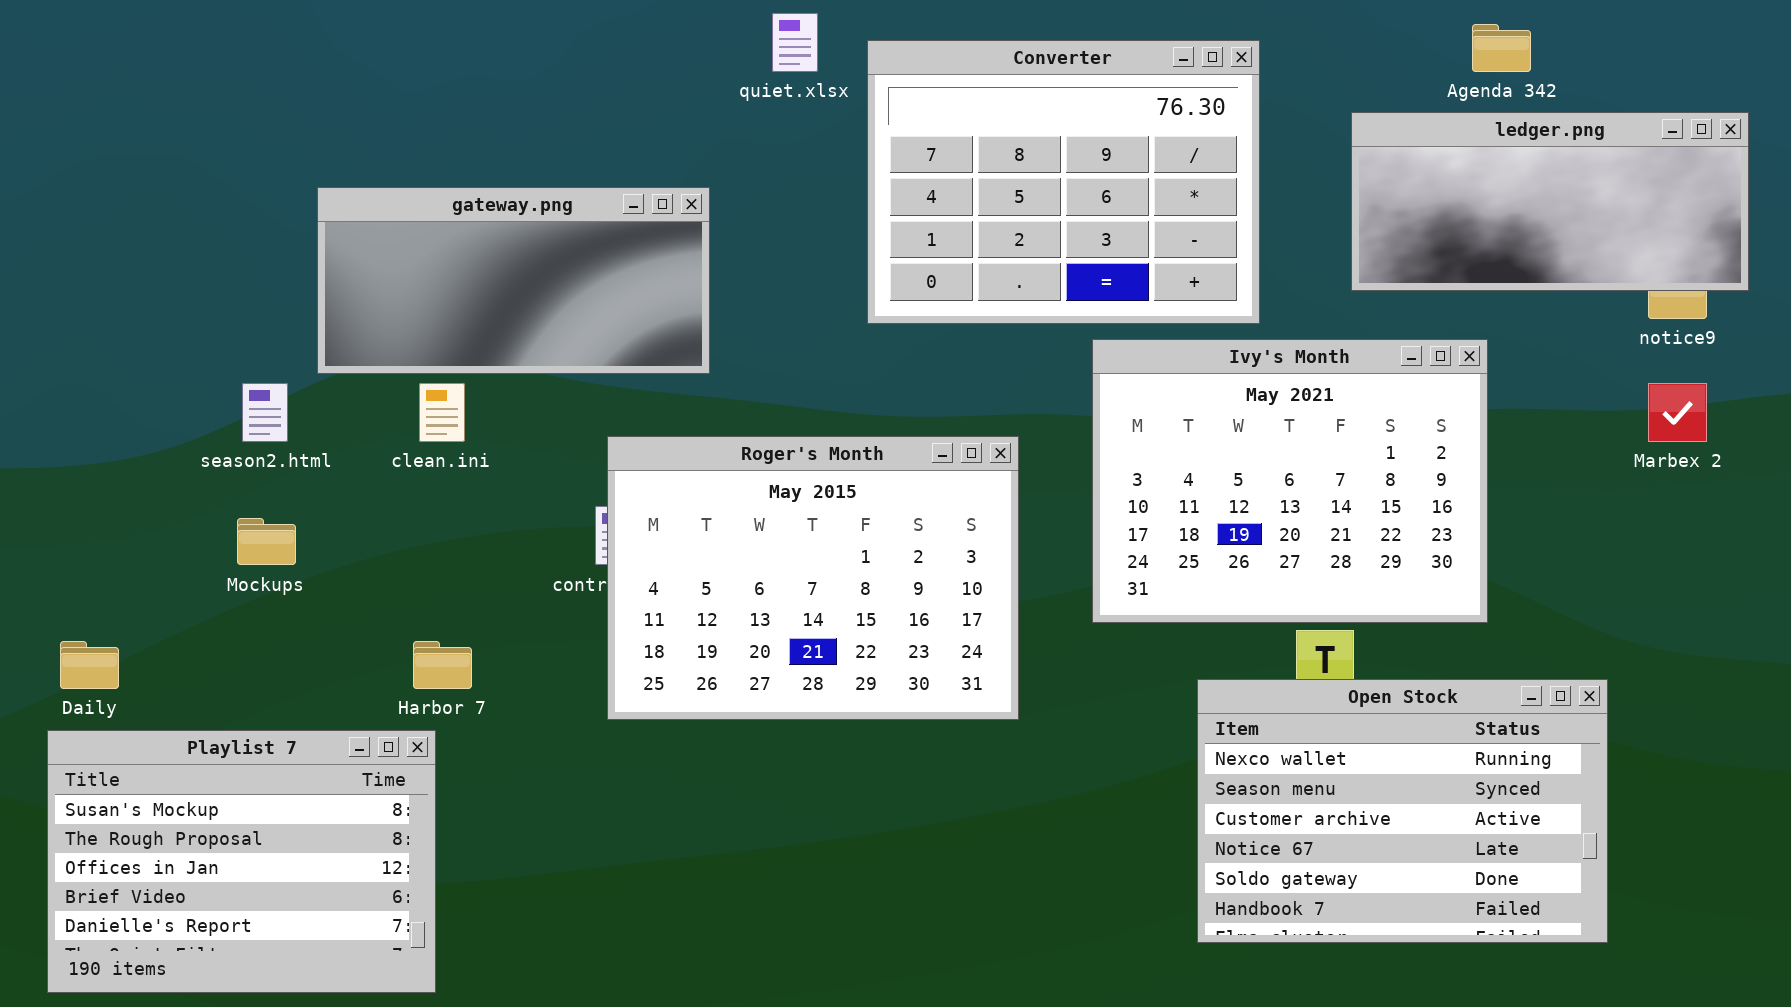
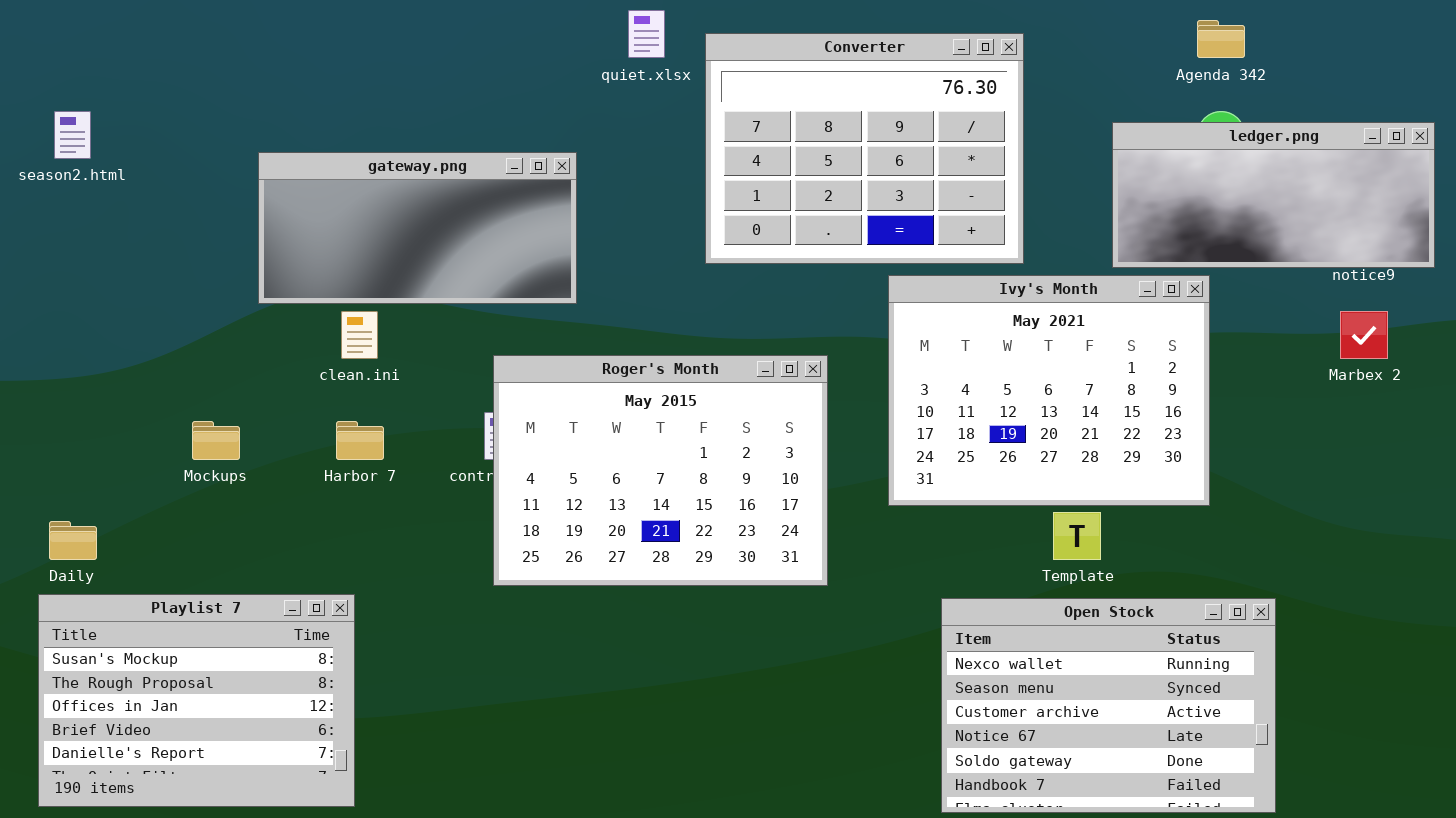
ledger.png: [1351,112,1749,291] -> [1112,122,1435,268], moved
season2.html: [242,383,288,442] -> [54,111,91,159], moved
Harbor 7: [413,641,472,689] -> [336,421,384,460], moved
Open Stock: [1197,679,1608,943] -> [941,598,1276,813], moved

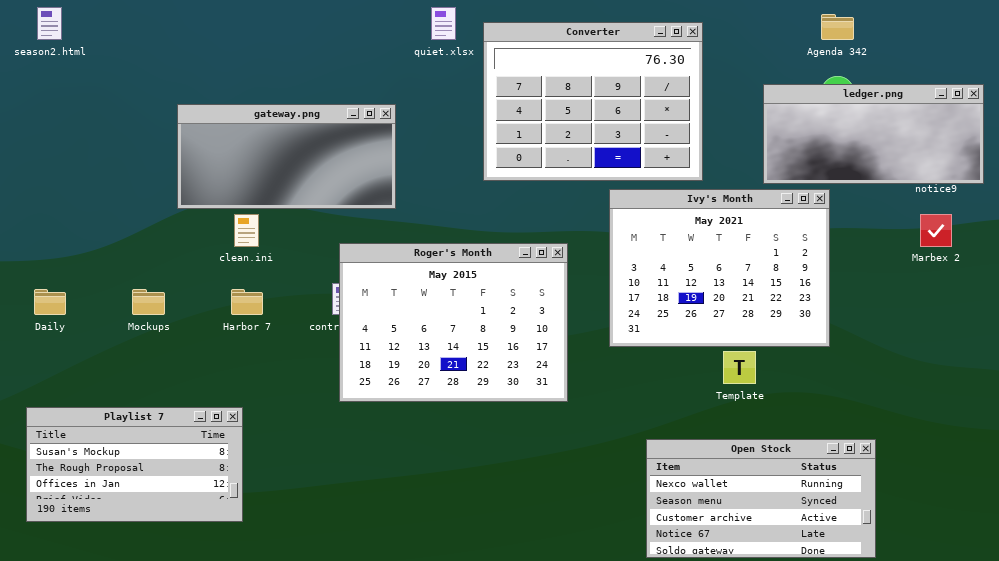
season2.html: [54,111,91,159] -> [37,7,62,40], moved
Daily: [49,521,97,560] -> [34,289,66,315], moved
Playlist 7: [38,594,355,807] -> [26,407,243,522], resized
Open Stock: [941,598,1276,813] -> [646,439,876,558], resized

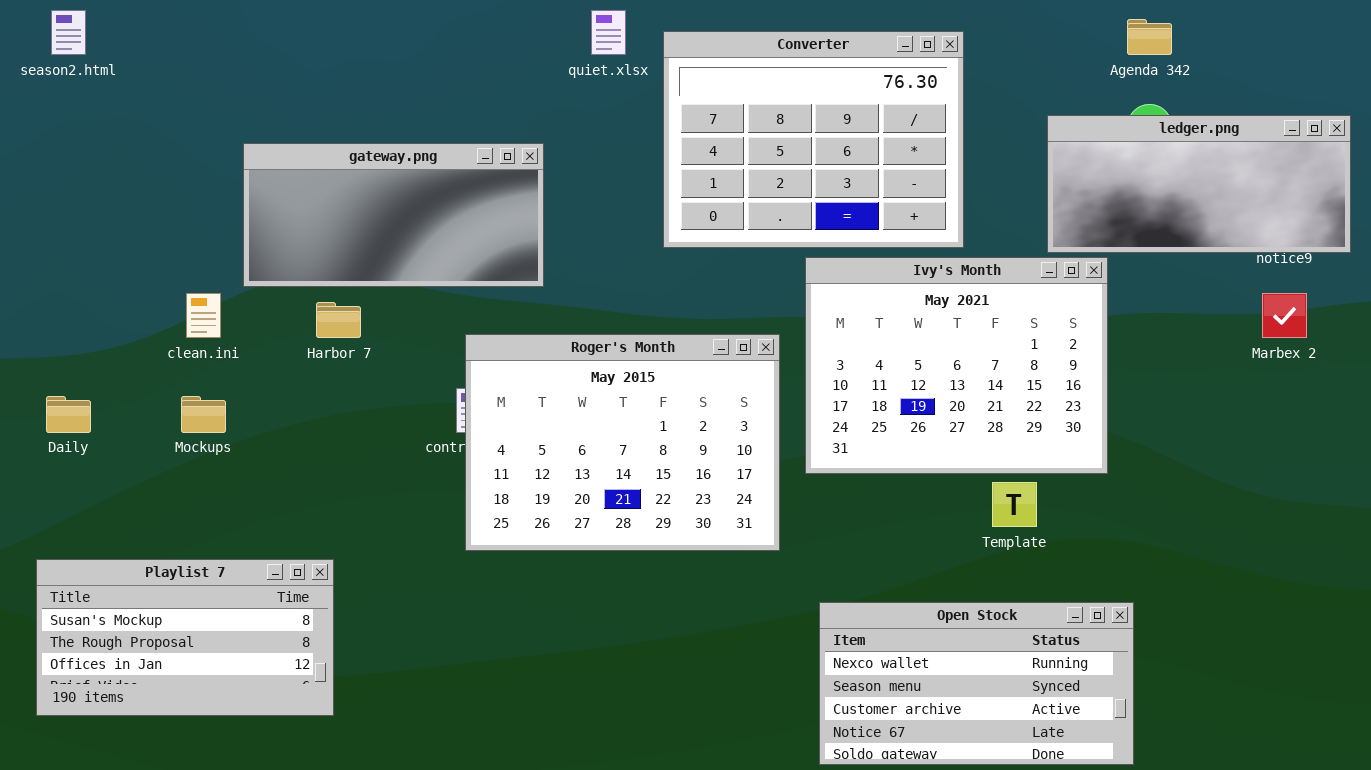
Ivy's Month: [609,189,830,347] -> [805,257,1108,474], moved
clean.ini: [234,214,259,247] -> [186,293,221,338], moved
Harbor 7: [231,289,263,315] -> [316,302,361,338], moved
Open Stock: [646,439,876,558] -> [819,602,1134,765], moved

